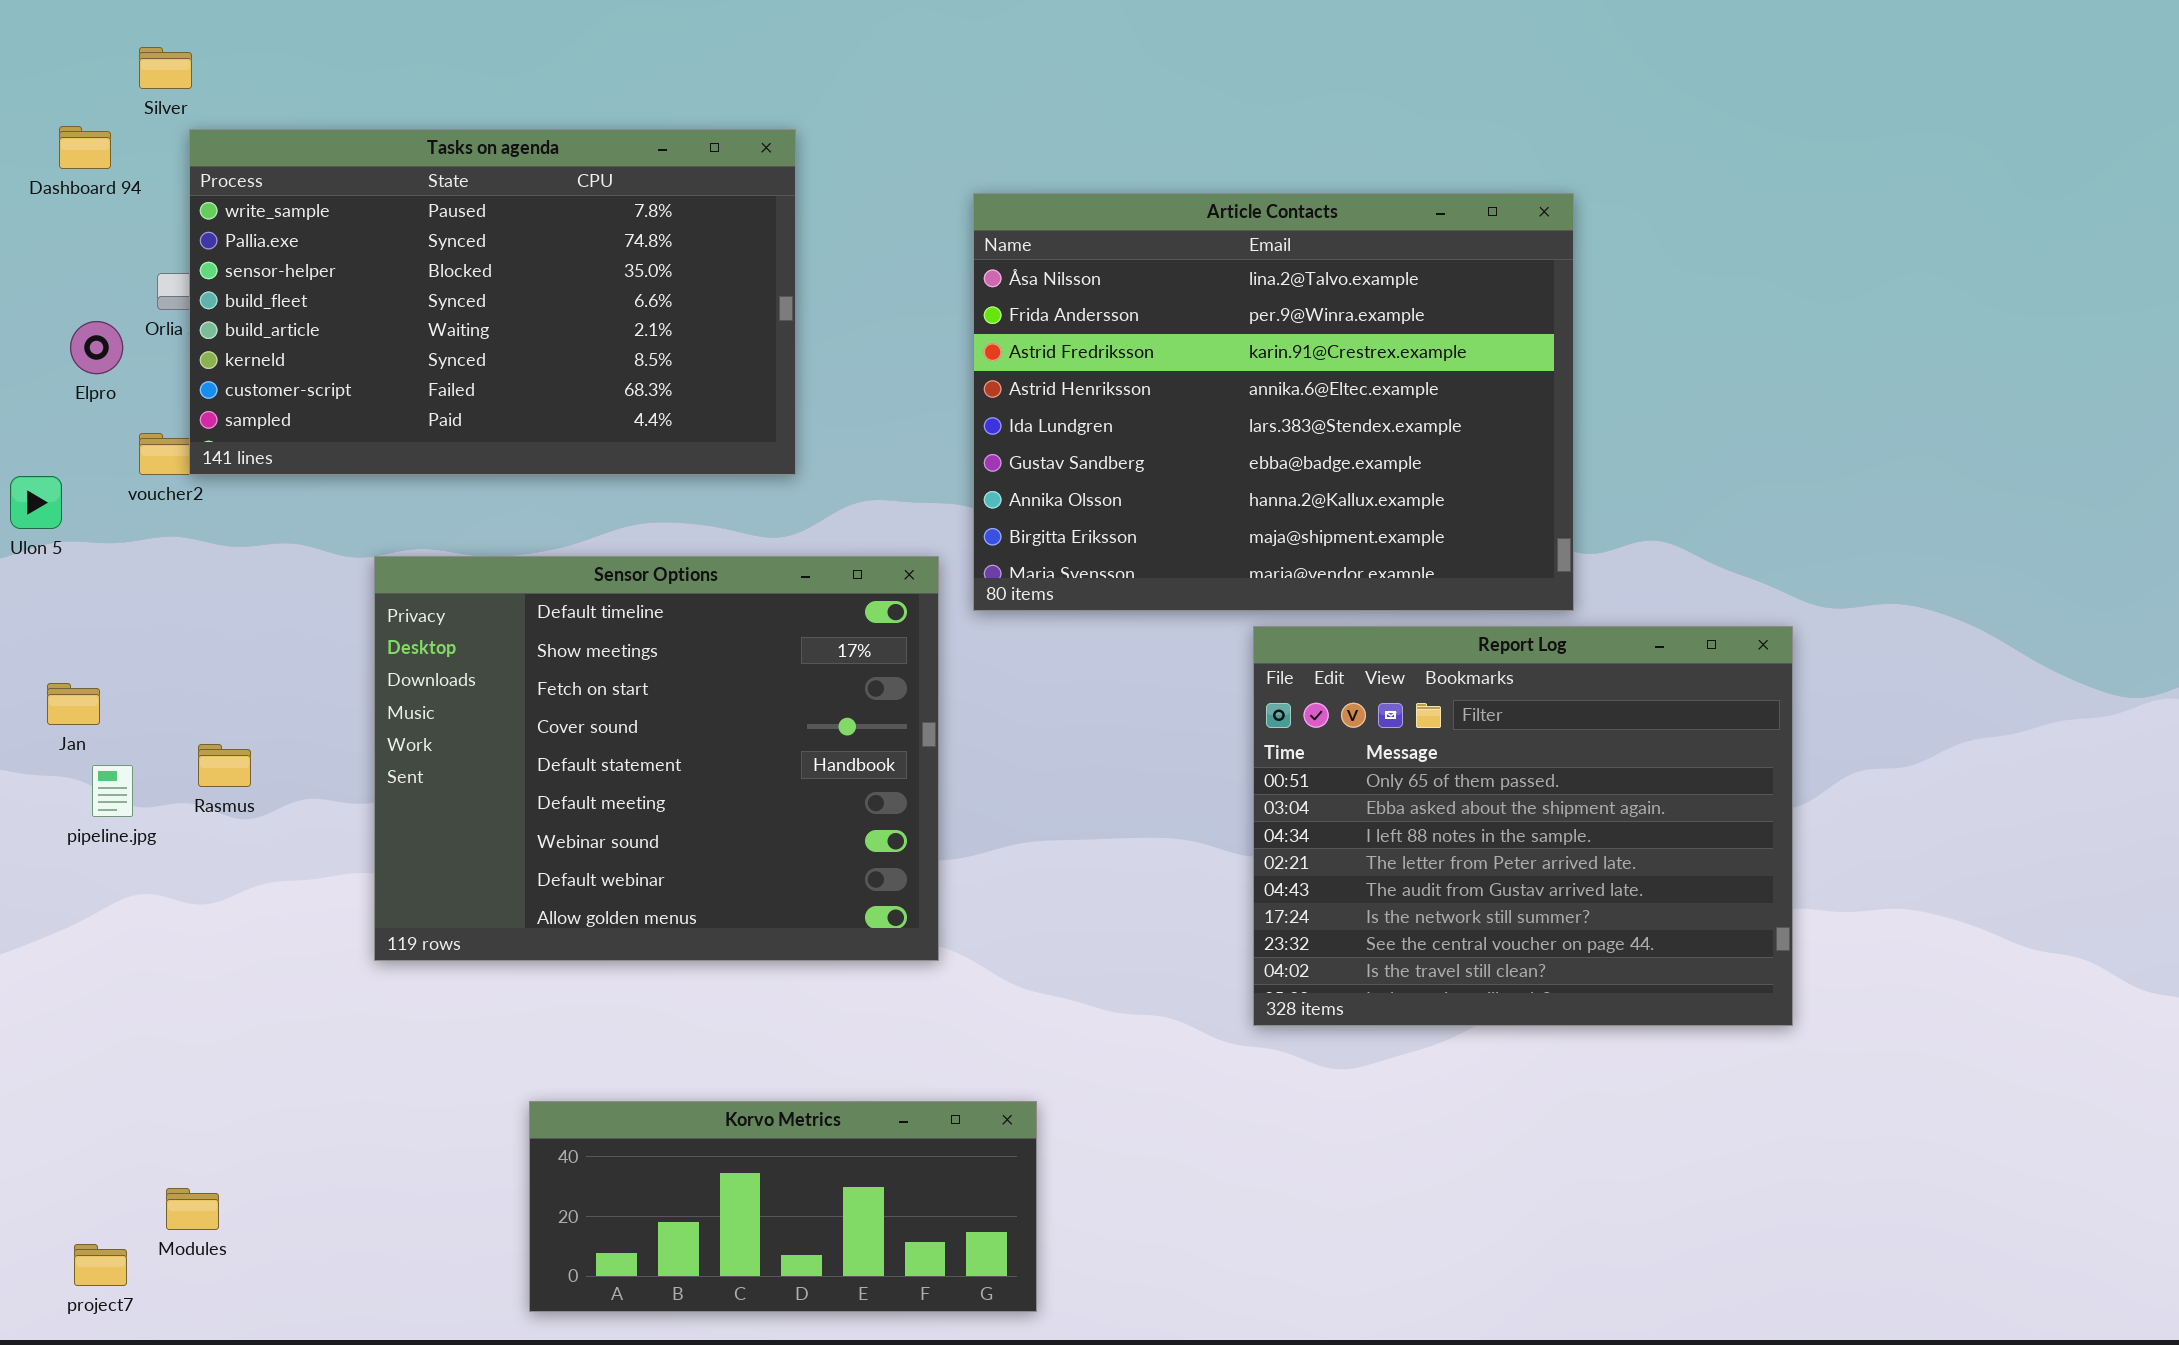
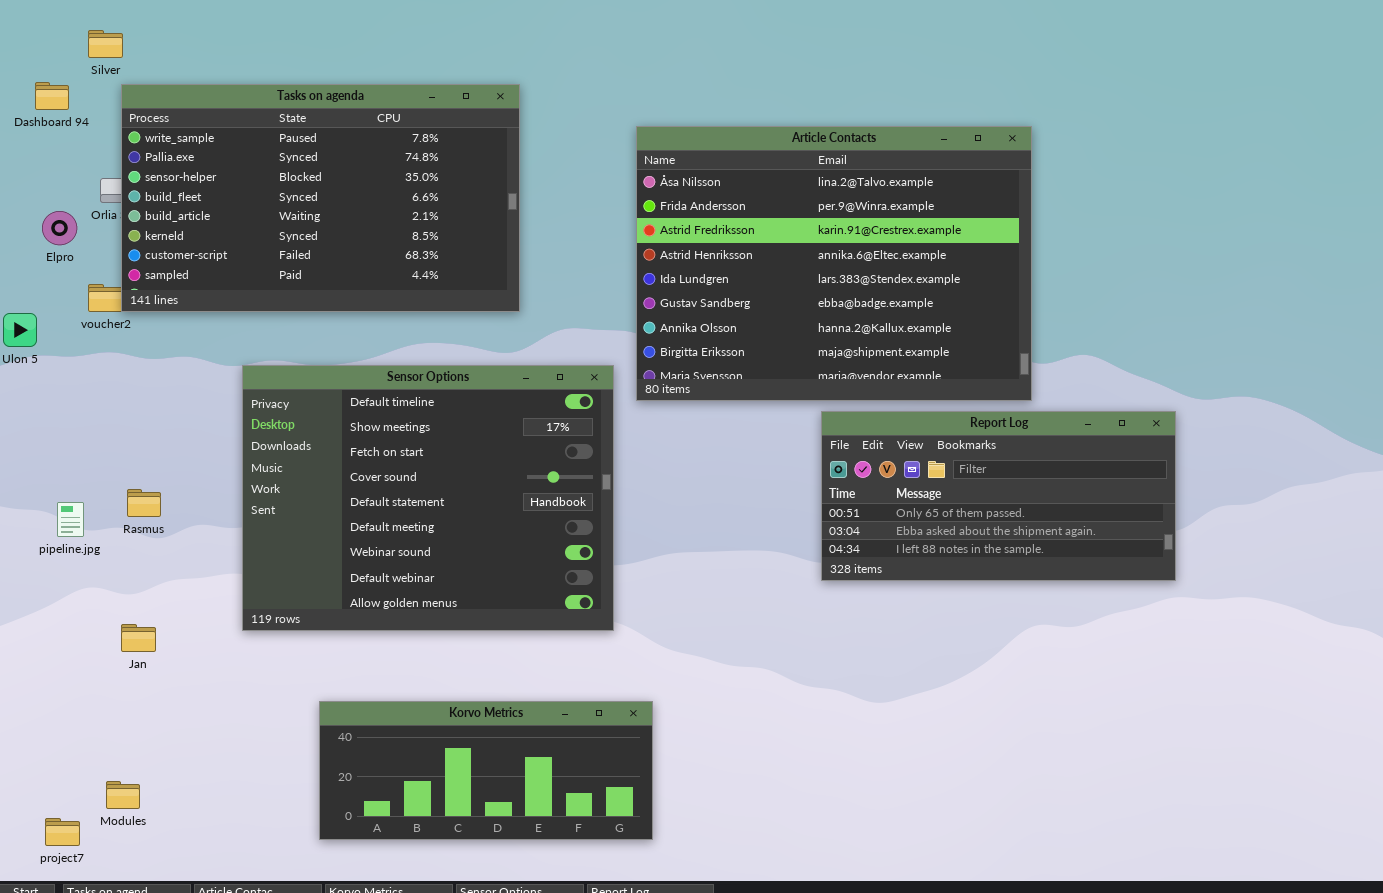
Report Log: [1253,626,1793,1026] -> [821,411,1176,581], resized
Jan: [47,683,100,725] -> [121,624,156,652], moved
Korvo Metrics: [529,1101,1037,1312] -> [319,701,653,840], moved

